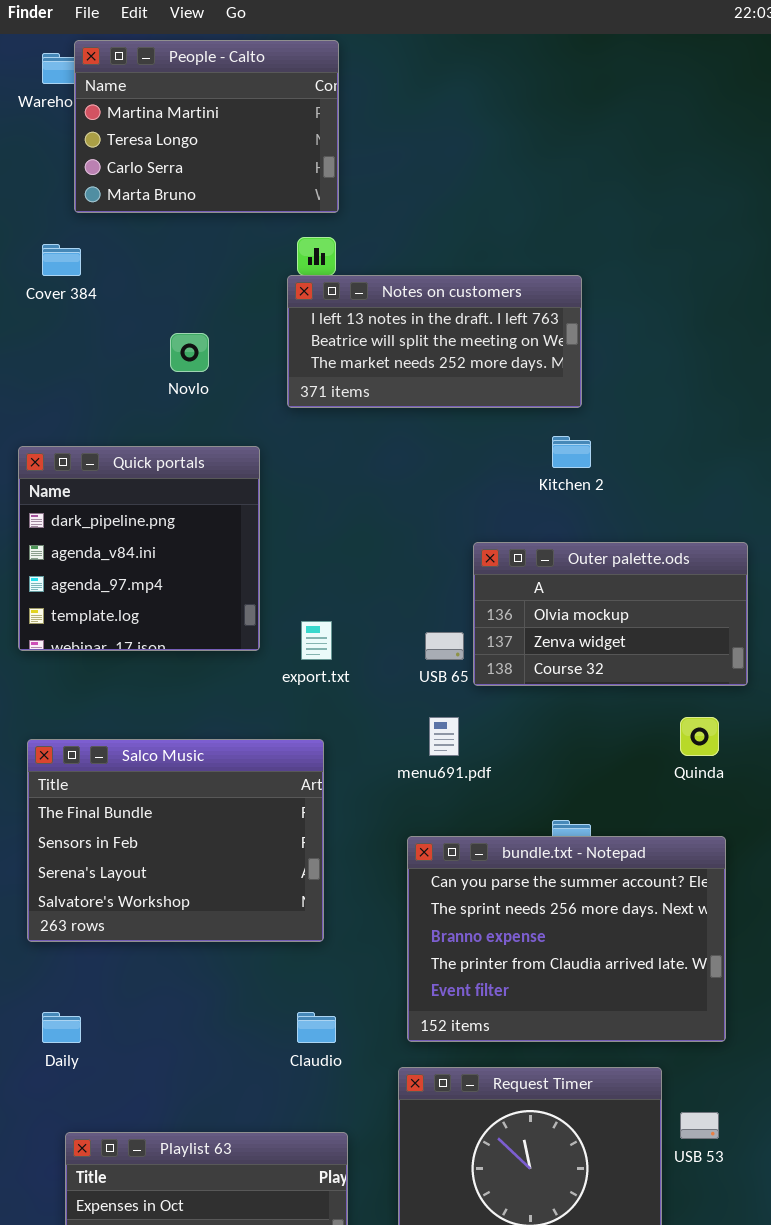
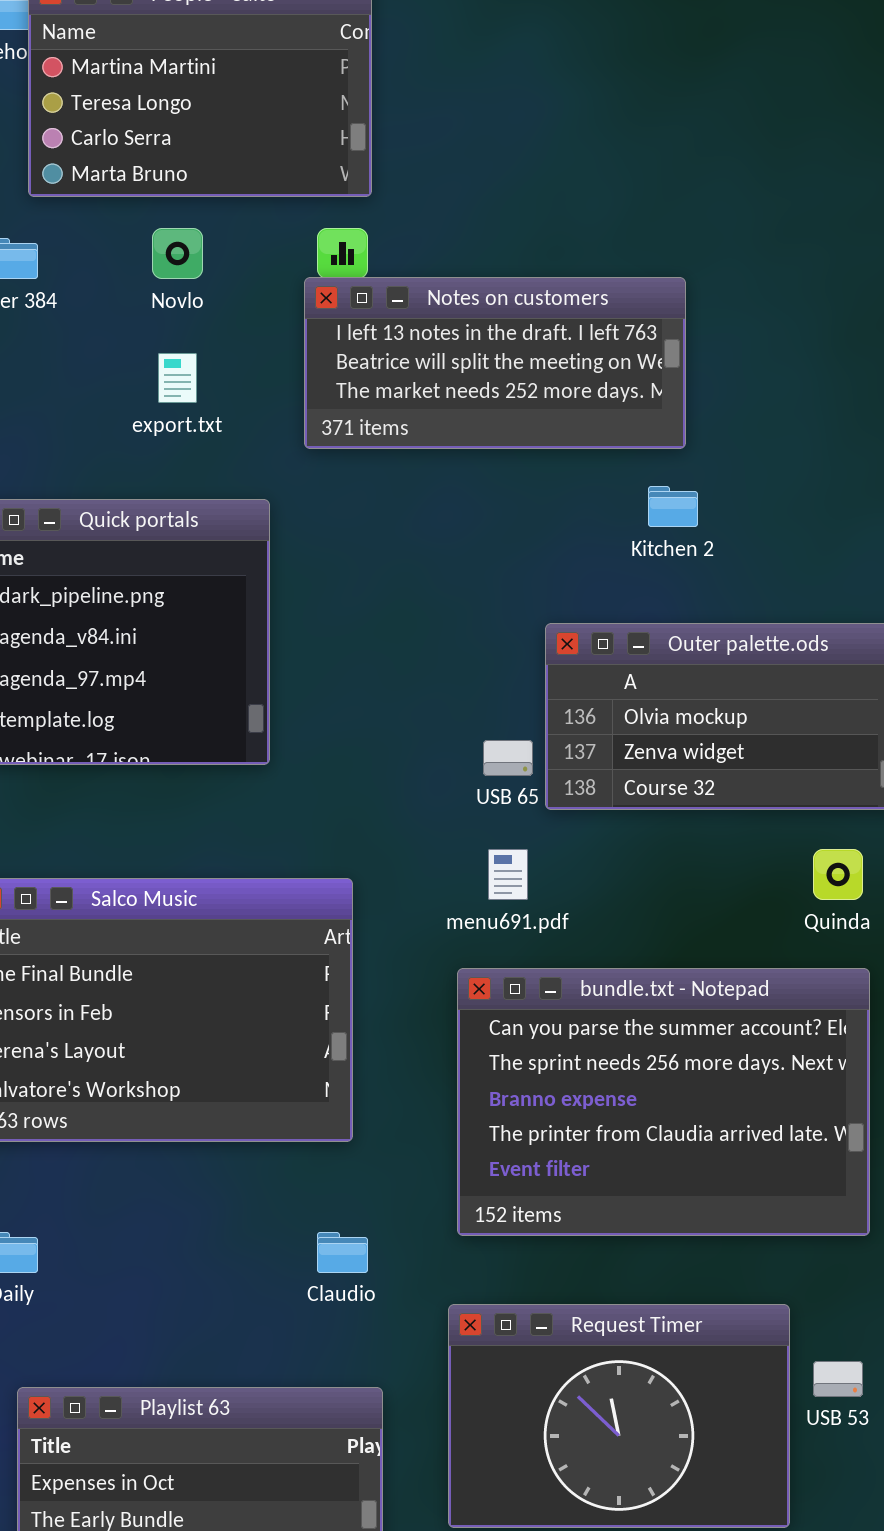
Novlo: [170,333,209,372] -> [152,228,203,279], moved
export.txt: [301,621,332,660] -> [158,353,197,403], moved
bundle.txt - Notepad: [407,836,726,1042] -> [457,968,870,1236], moved

